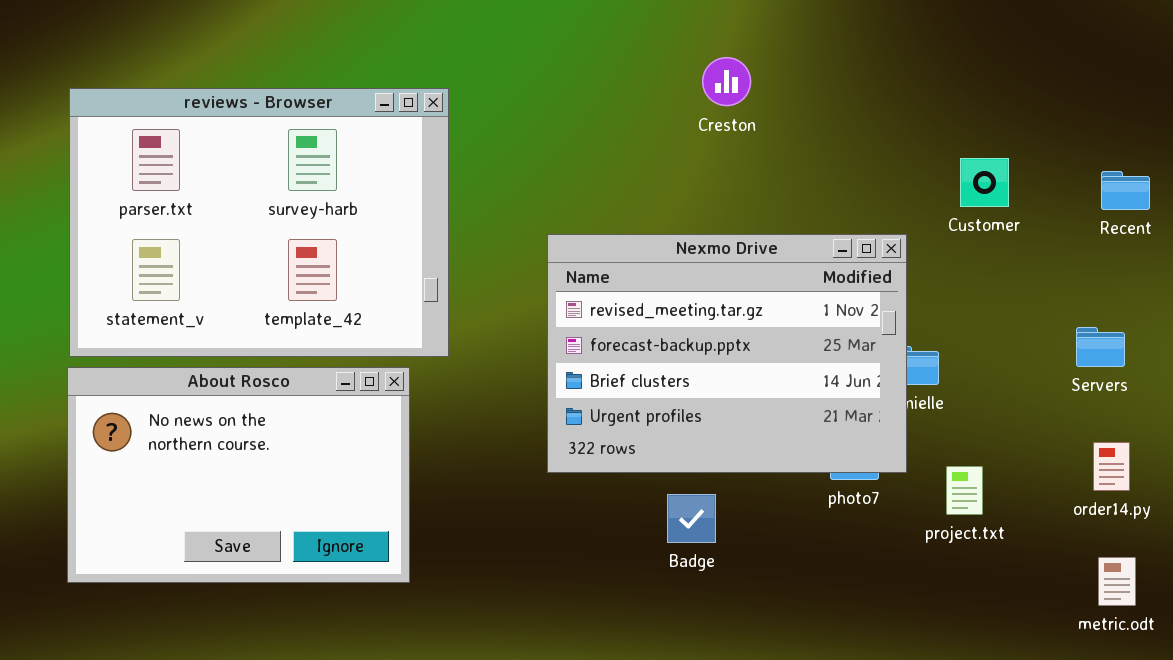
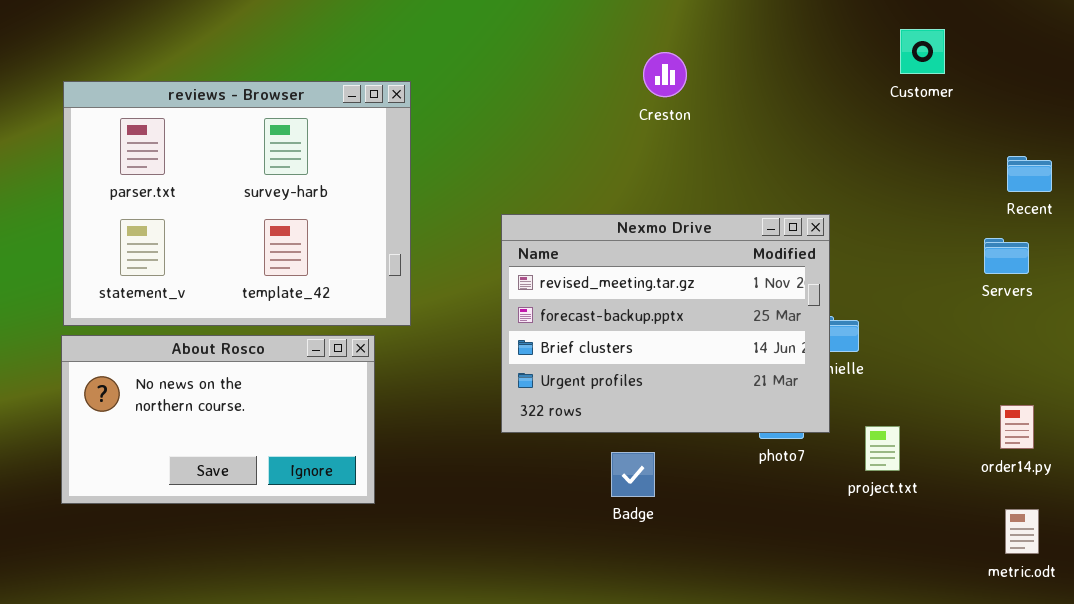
Customer: [960,158,1009,207] -> [900,29,945,74], moved
Servers: [1076,327,1125,367] -> [984,238,1029,274], moved
About Rosco: [67,367,410,583] -> [61,335,375,504], resized

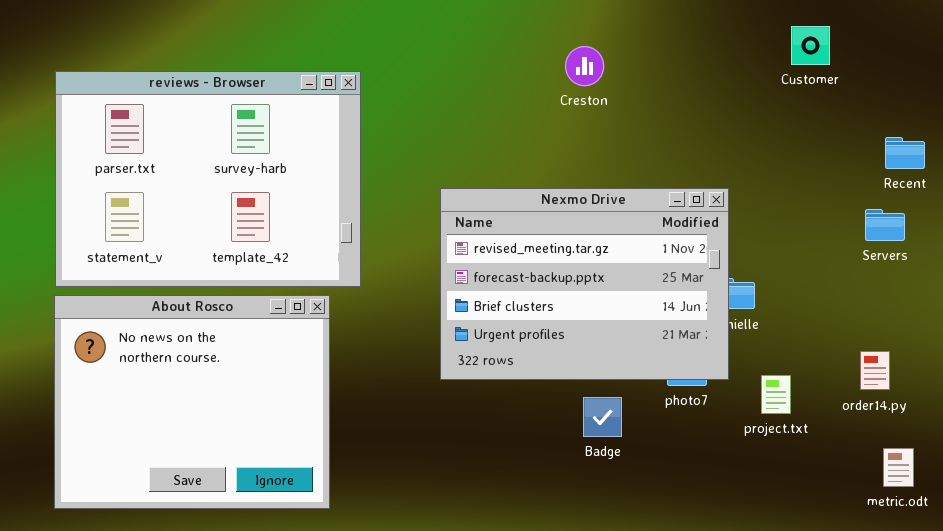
About Rosco: [61,335,375,504] -> [54,295,330,509], resized
order14.py: [1000,405,1034,449] -> [860,351,890,390], moved
Badge: [611,452,655,497] -> [583,397,622,437], moved

